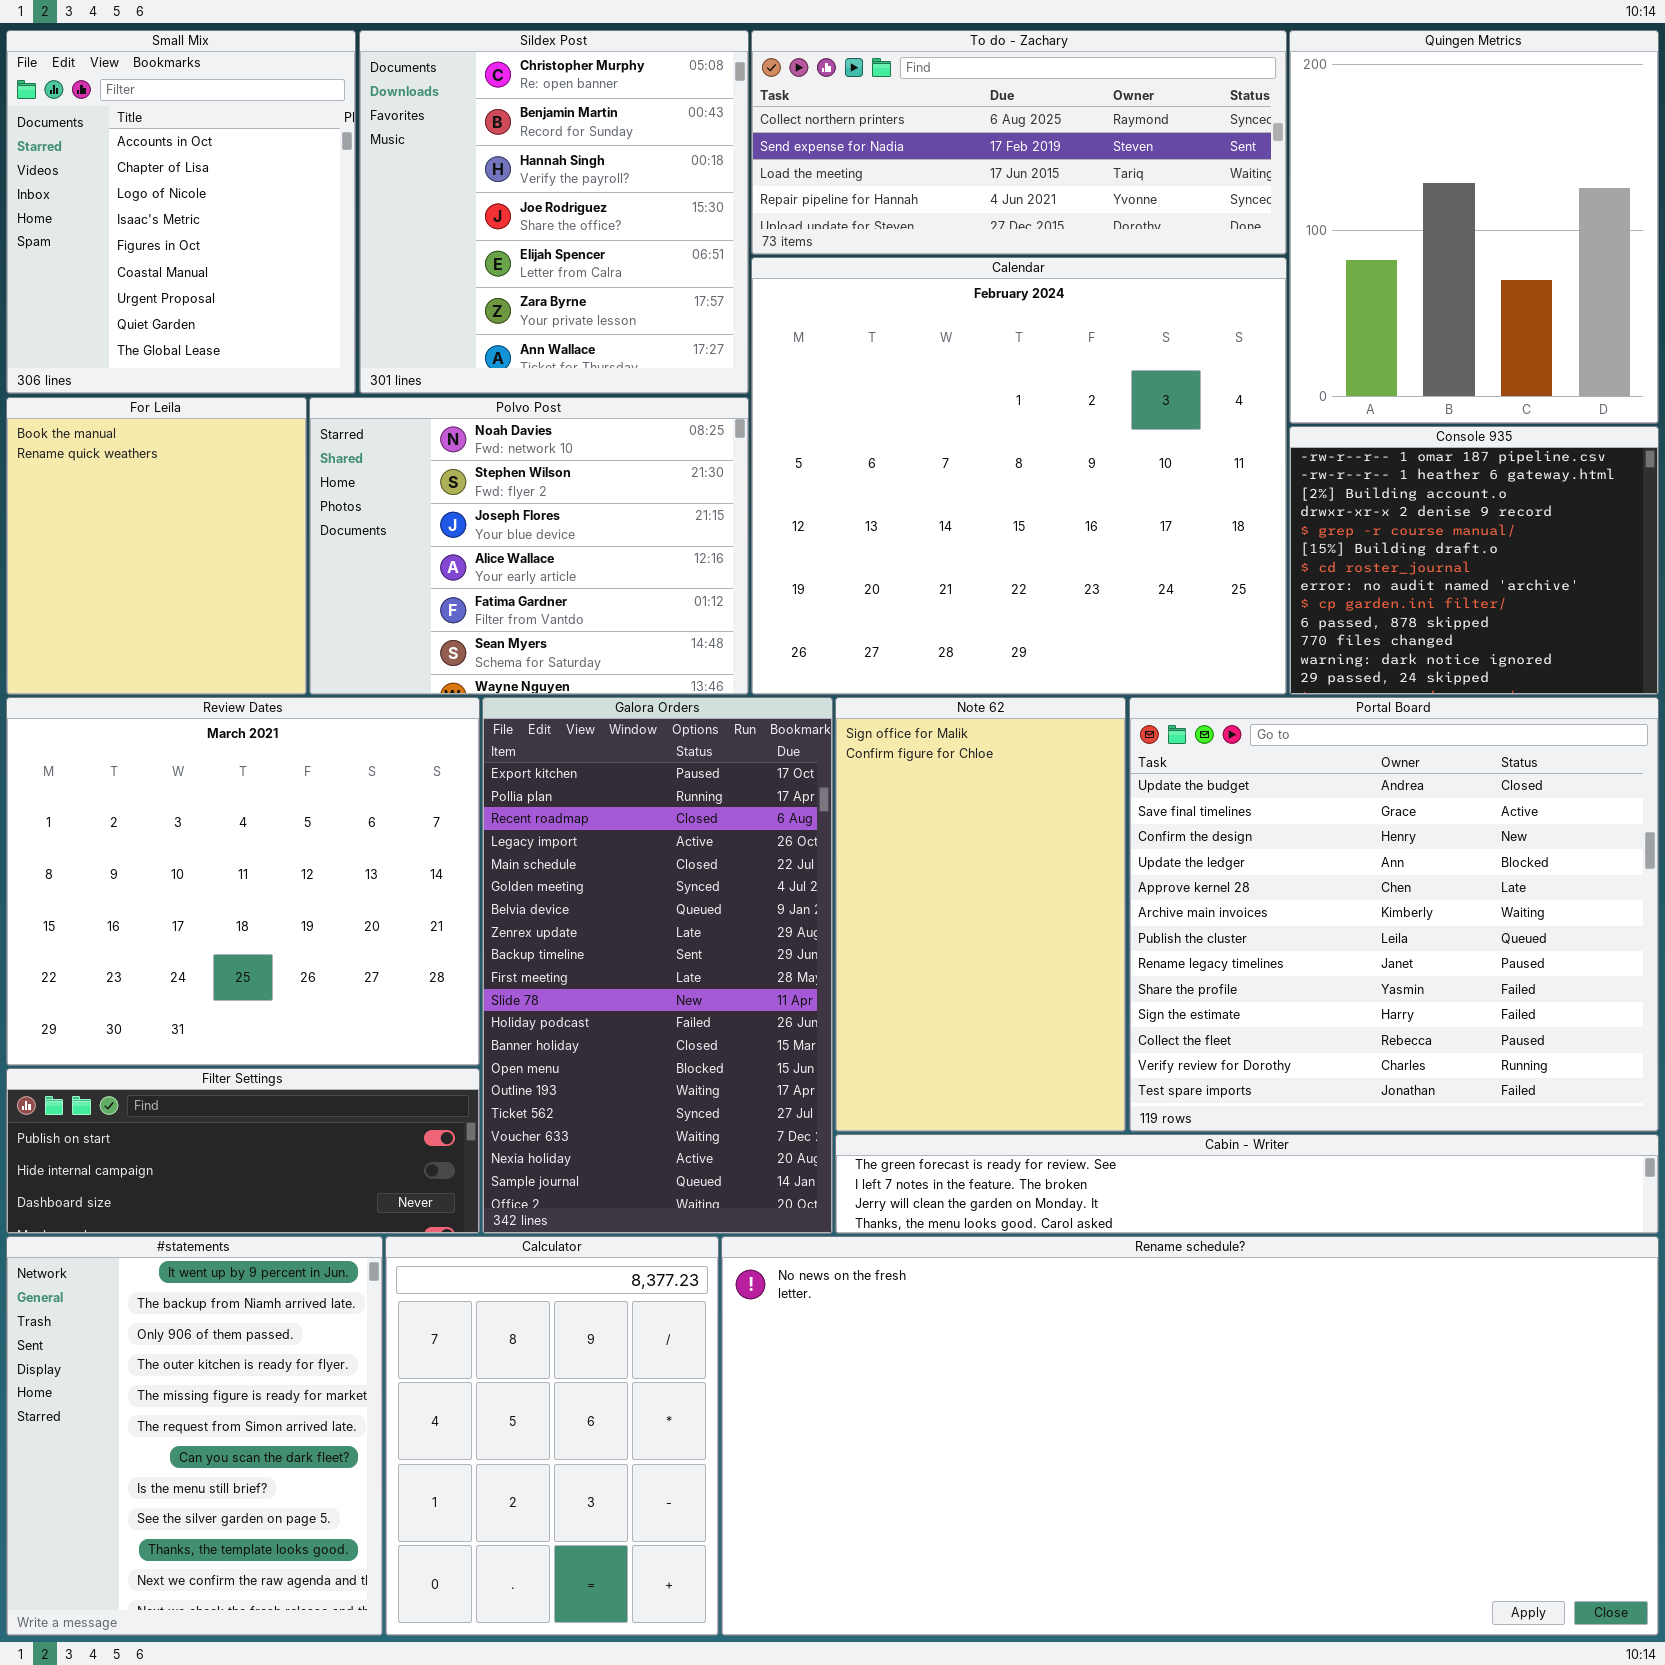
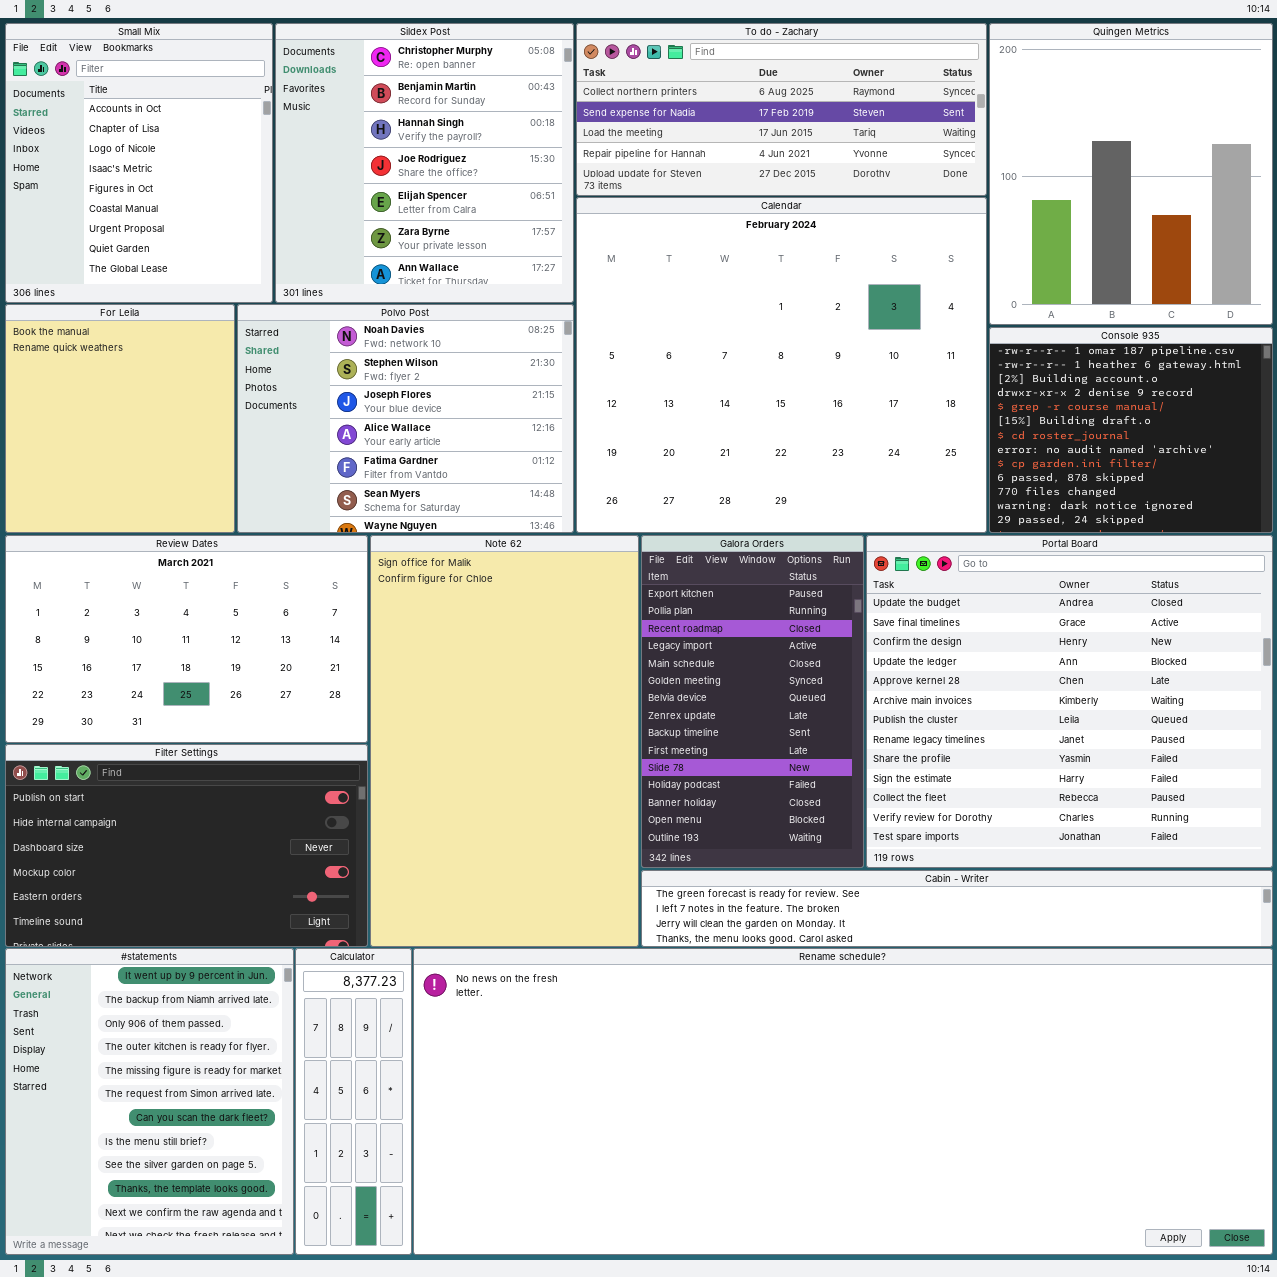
Review Dates: [6,697,480,1066] -> [5,535,368,743], resized
Galora Orders: [482,697,833,1234] -> [641,535,864,868], moved, resized
Note 62: [835,697,1126,1132] -> [370,535,639,947], moved, resized
Filter Settings: [6,1068,480,1234] -> [5,744,368,947], resized
Calculator: [385,1236,719,1636] -> [295,948,412,1255], resized
Rename schedule?: [721,1236,1659,1636] -> [413,948,1273,1255], resized

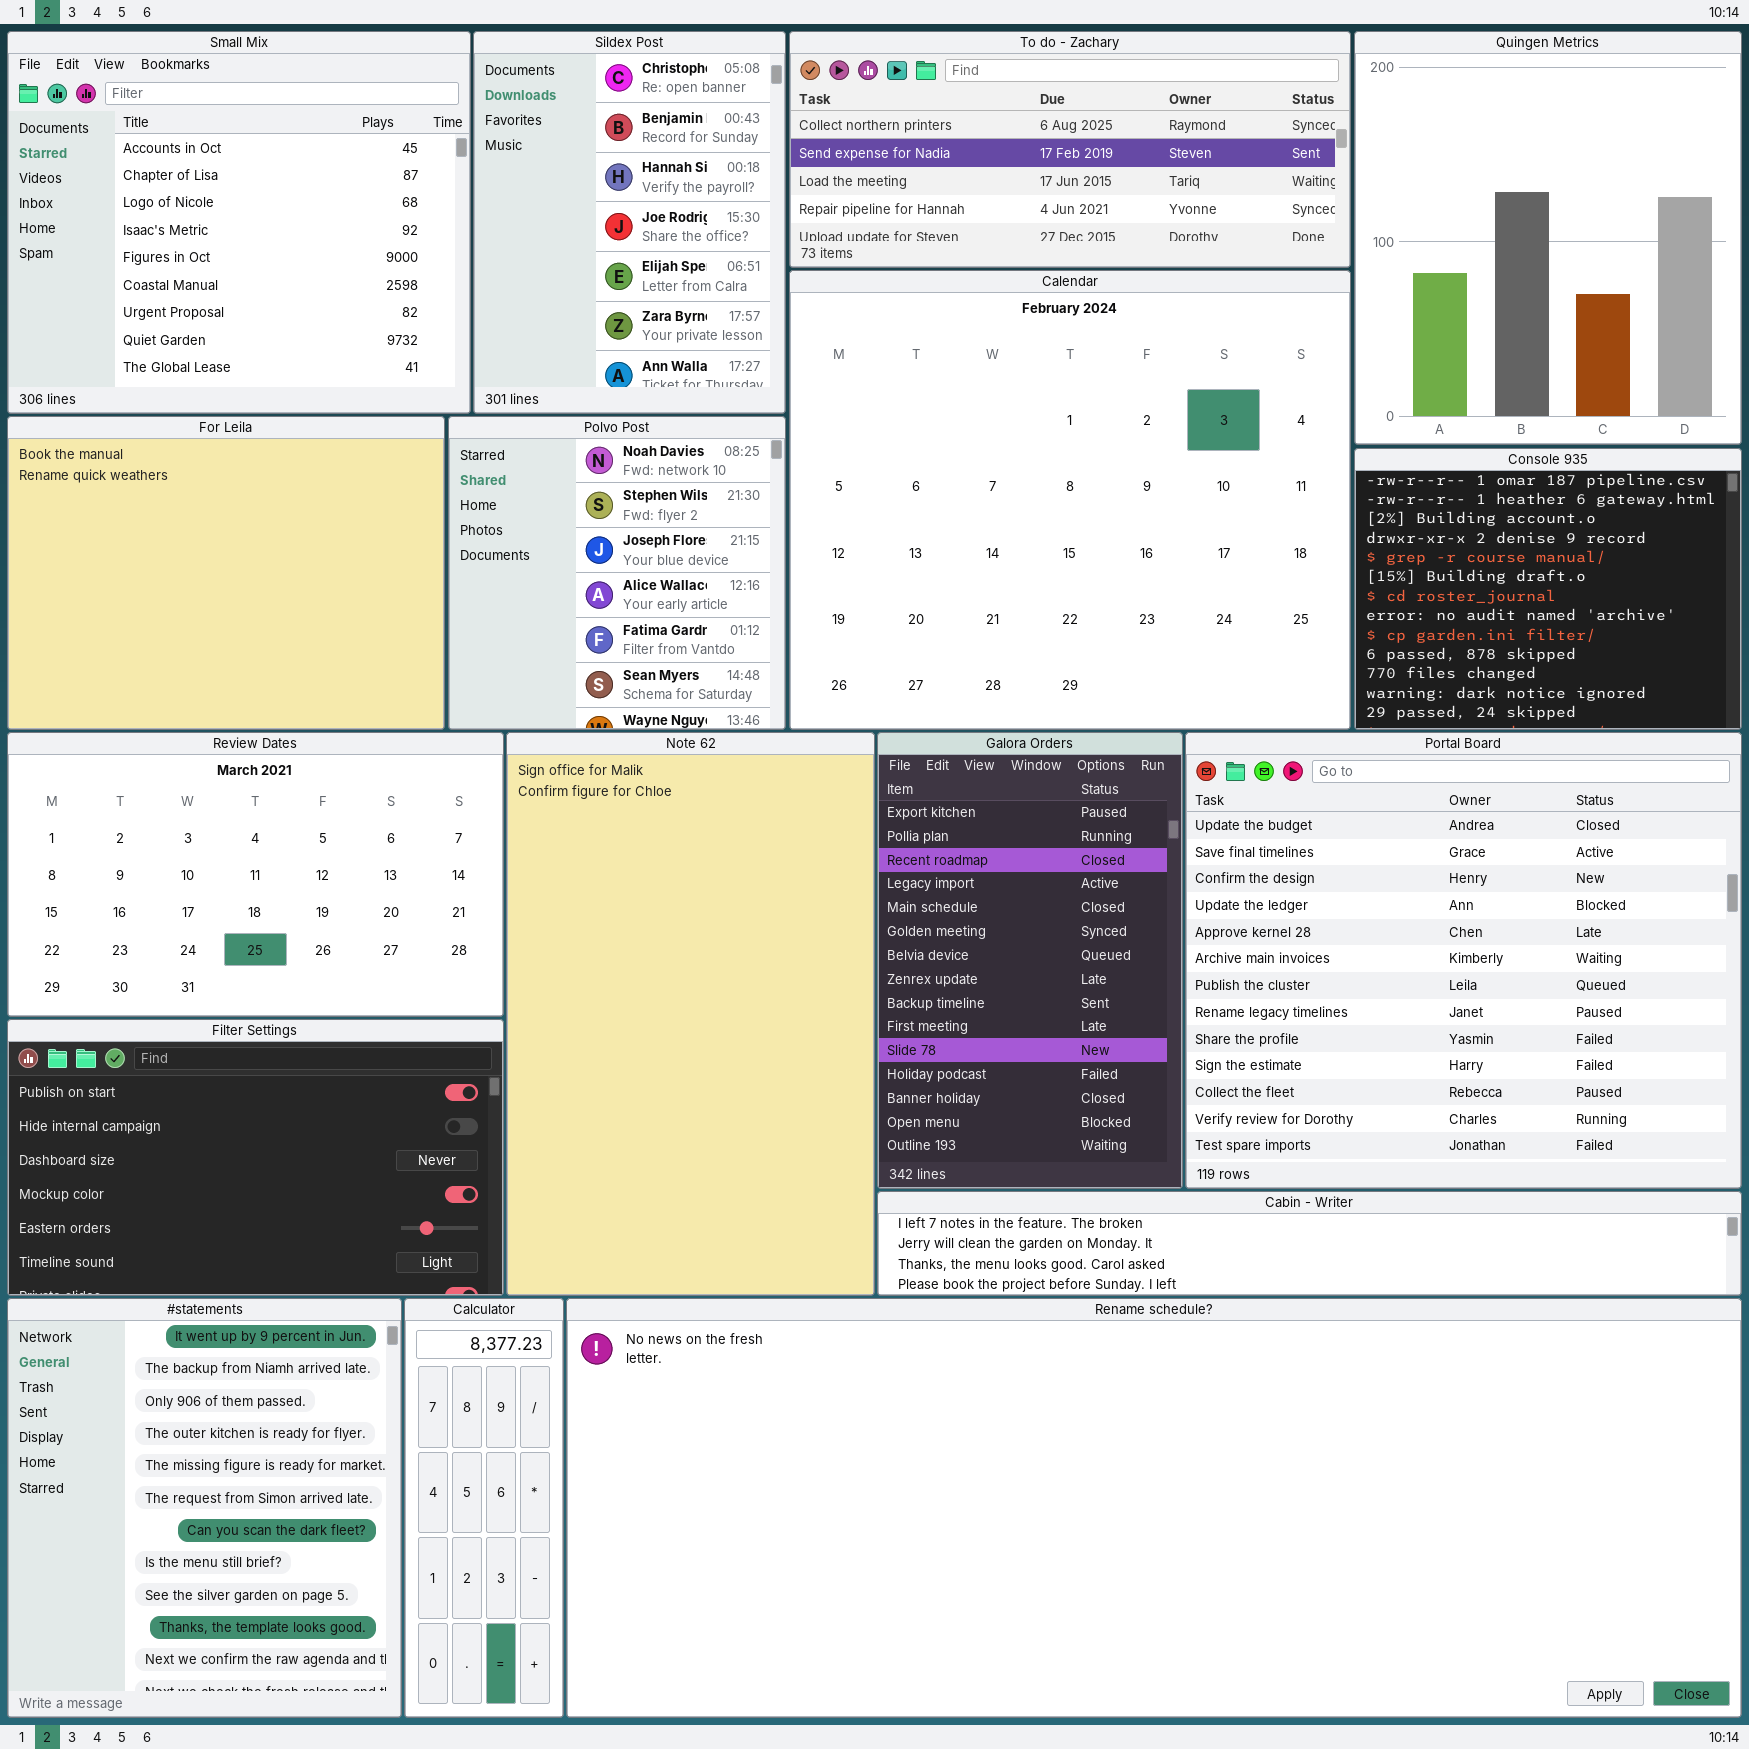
Small Mix: [5,23,273,303] -> [7,31,471,414], resized
Sildex Post: [275,23,574,303] -> [473,31,786,414], resized
For Leila: [5,304,235,533] -> [7,416,445,730], resized
Polvo Post: [237,304,574,533] -> [448,416,786,730], resized
Cabin - Writer: [641,870,1273,947] -> [877,1191,1742,1296], scrolled down 1 row

